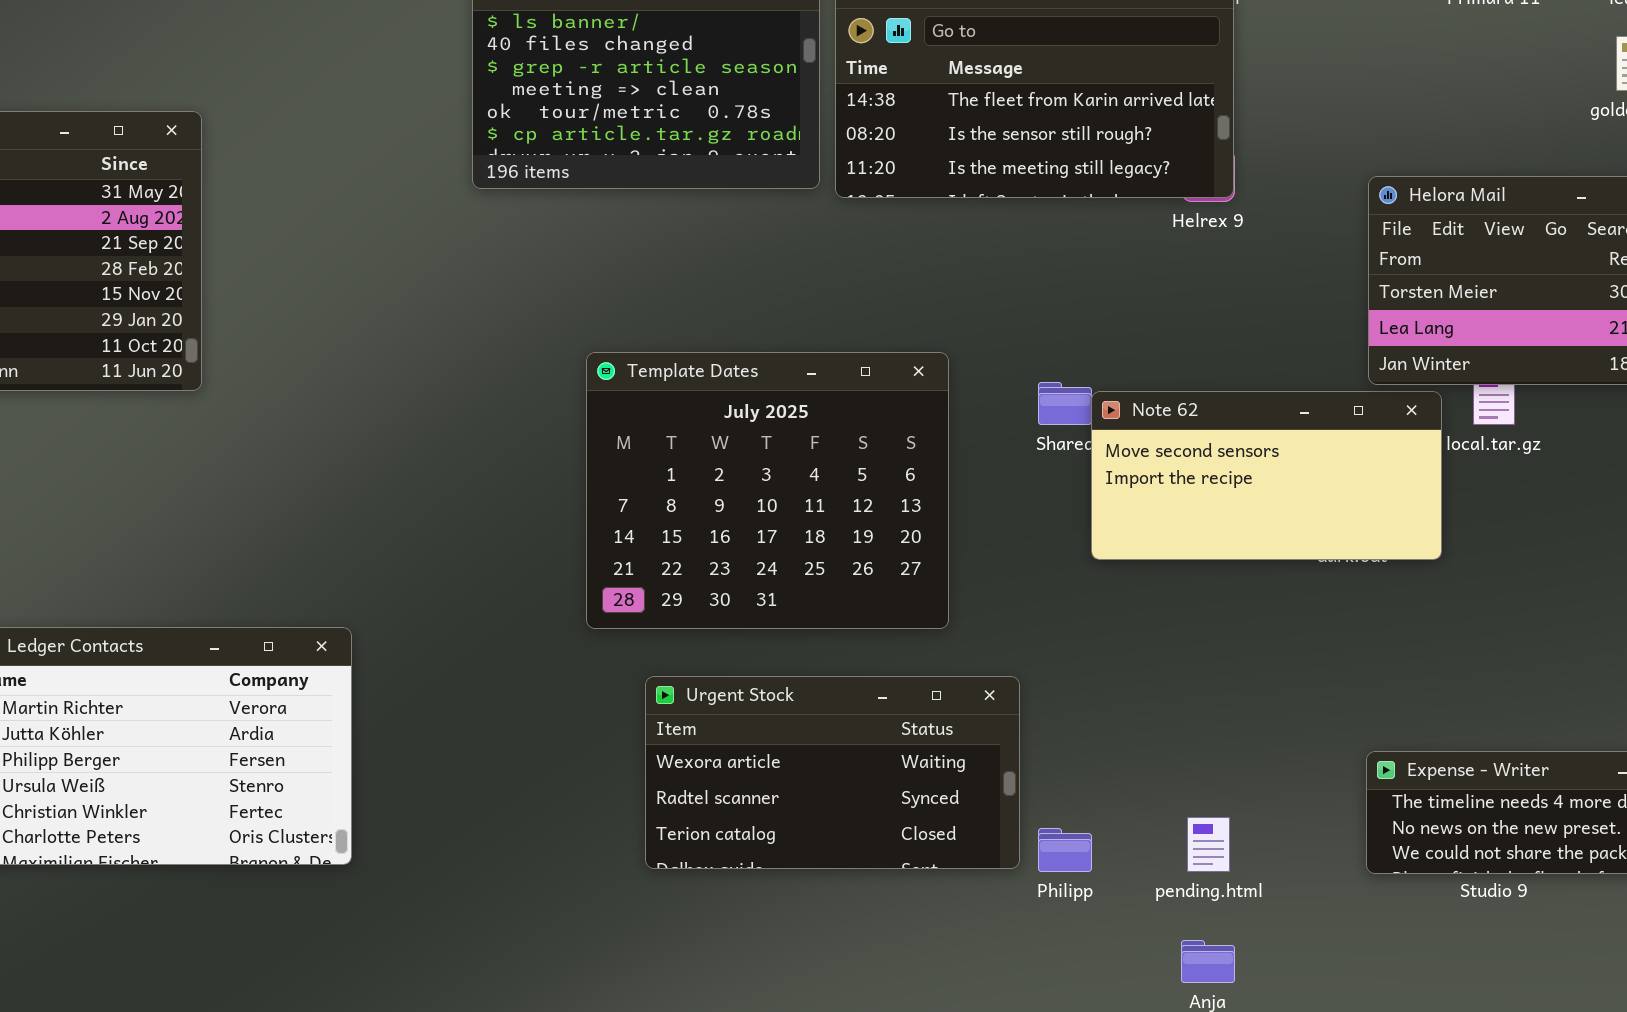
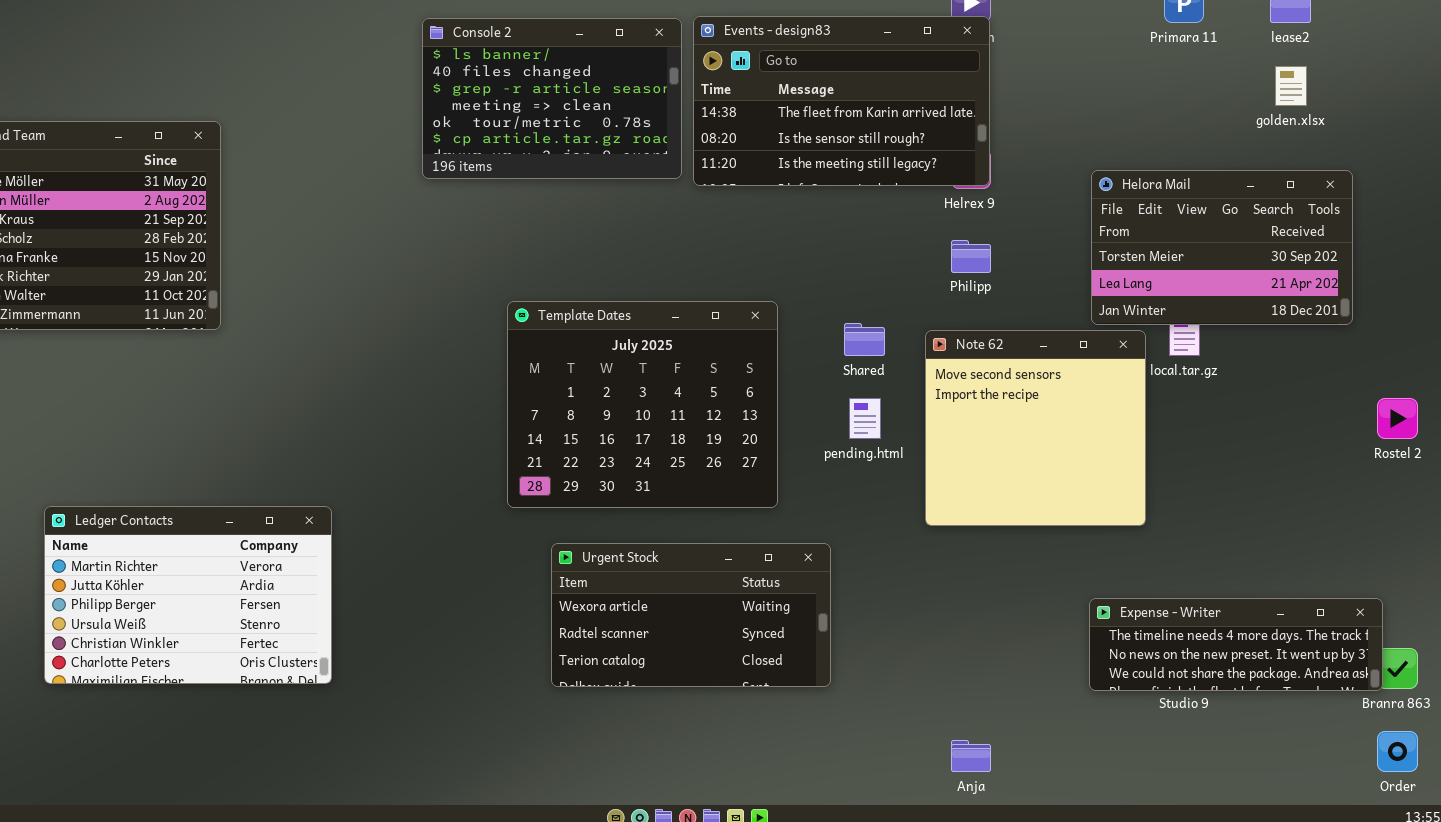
Note 62: [1091,391,1442,560] -> [925,330,1146,526], resized
pending.html: [1187,817,1230,872] -> [849,398,881,439], moved
Philipp: [1038,828,1092,872] -> [951,240,991,273], moved

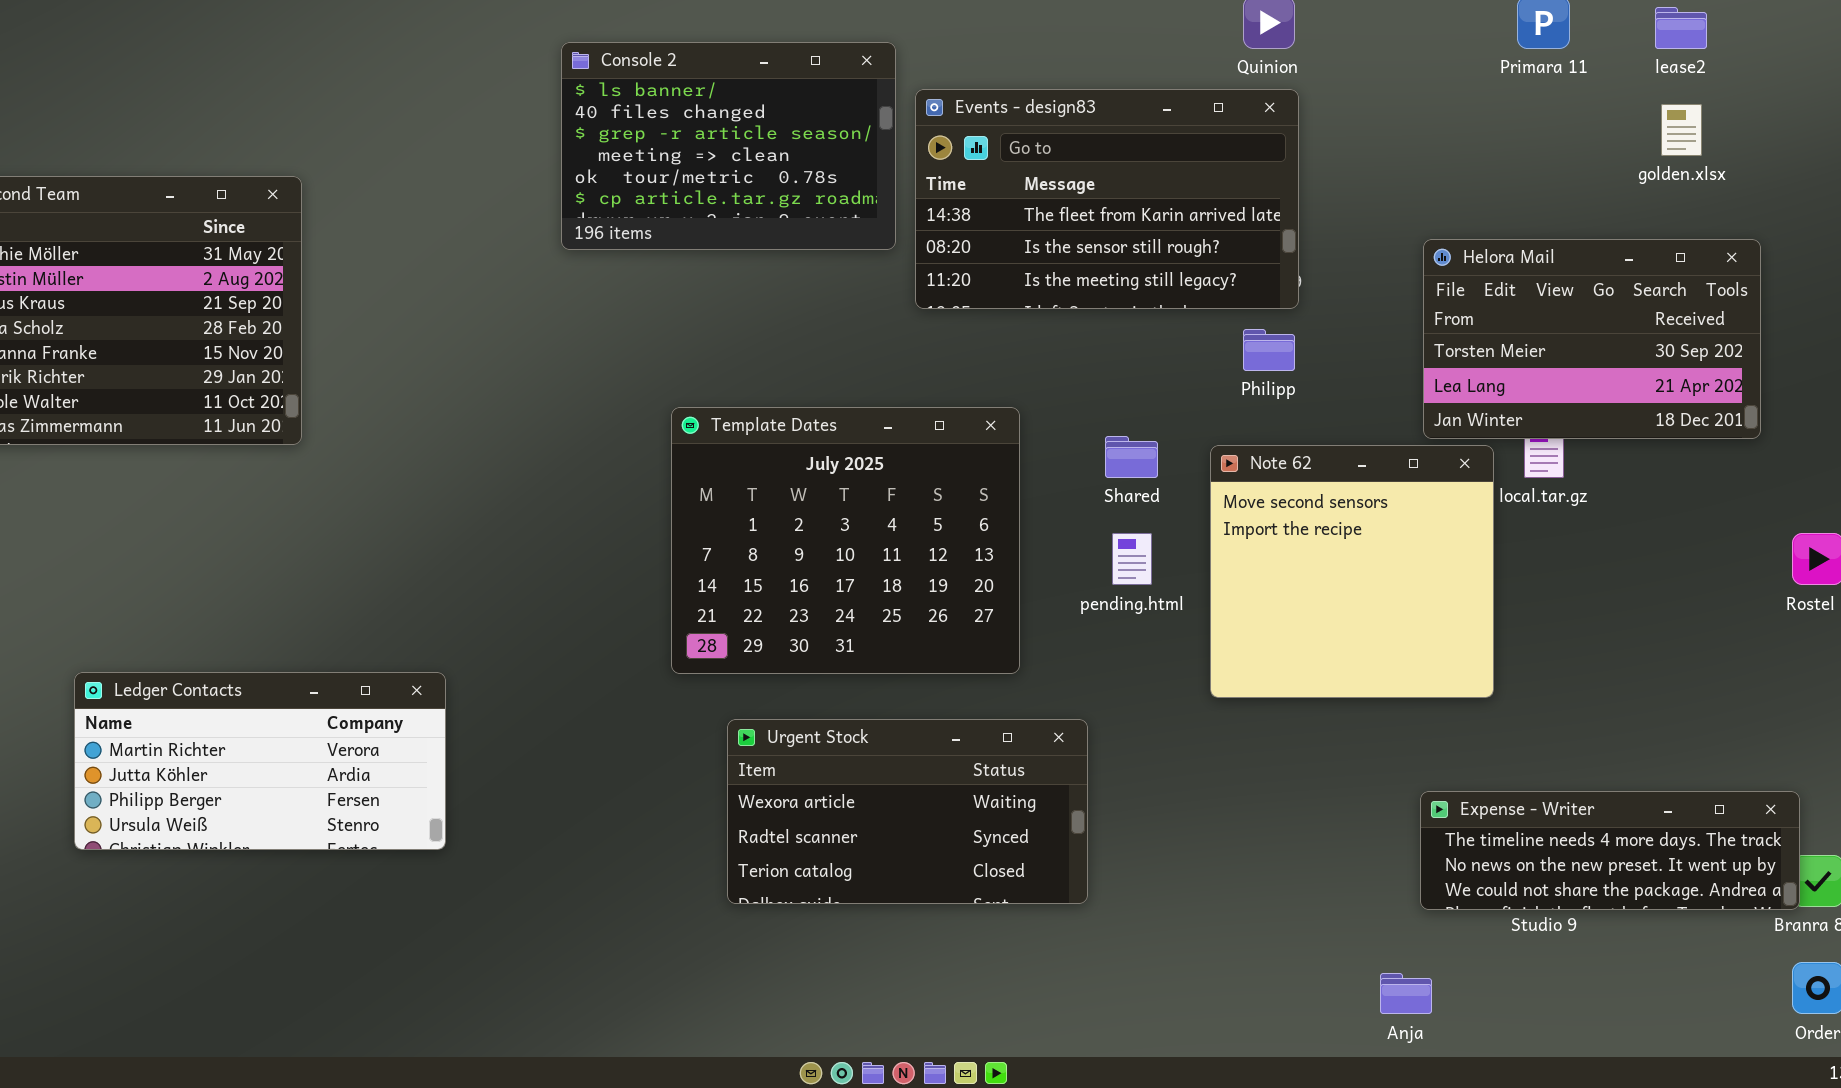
Events - design83: [693,16,990,186] -> [915,89,1299,309], moved
Ledger Contacts: [44,506,332,684] -> [74,672,446,850], resized
Anja: [951,740,991,772] -> [1380,973,1432,1014], moved

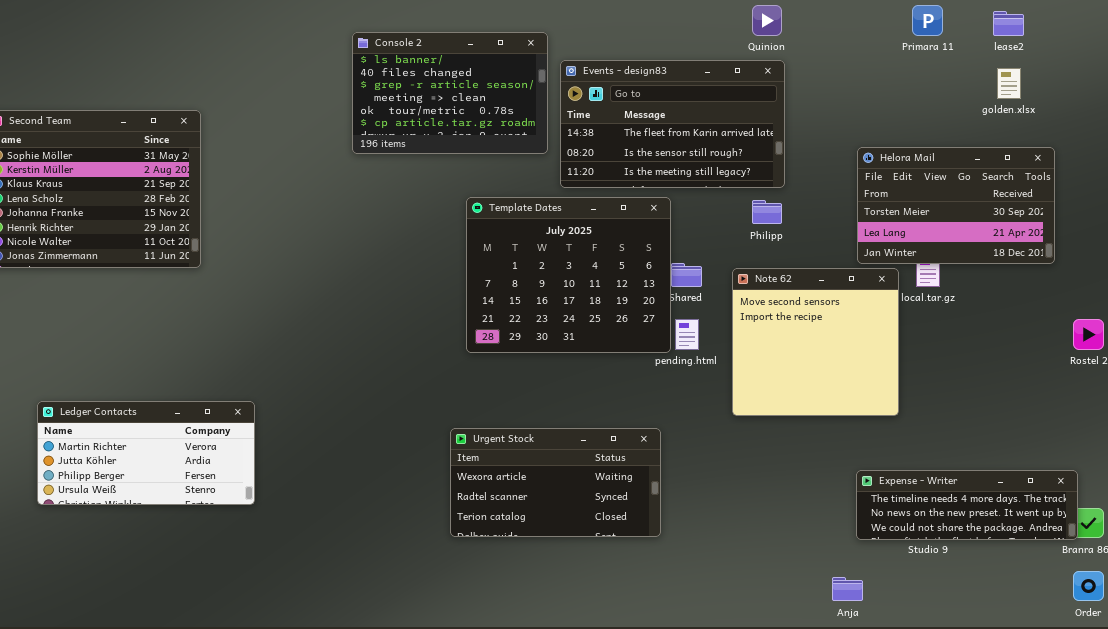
Template Dates: [671,407,1020,674] -> [466,197,671,353], moved
Ledger Contacts: [74,672,446,850] -> [37,401,255,505], moved

